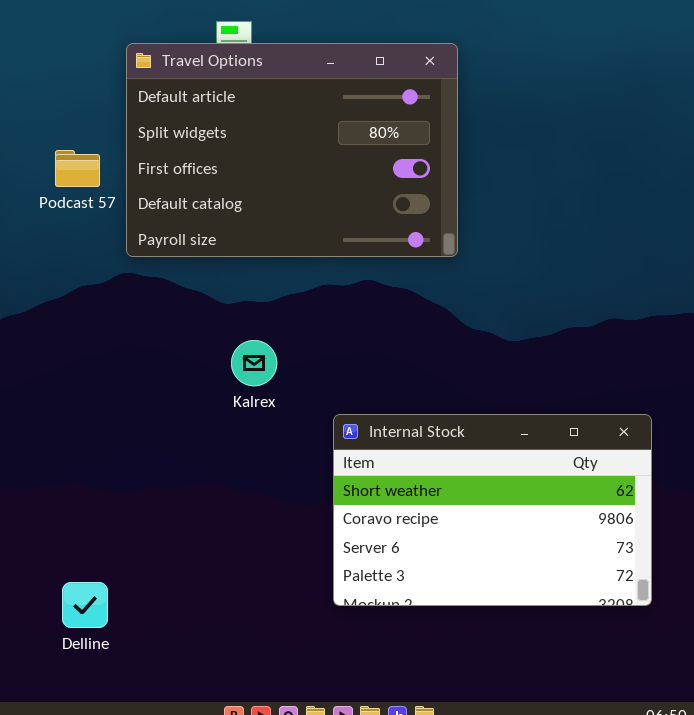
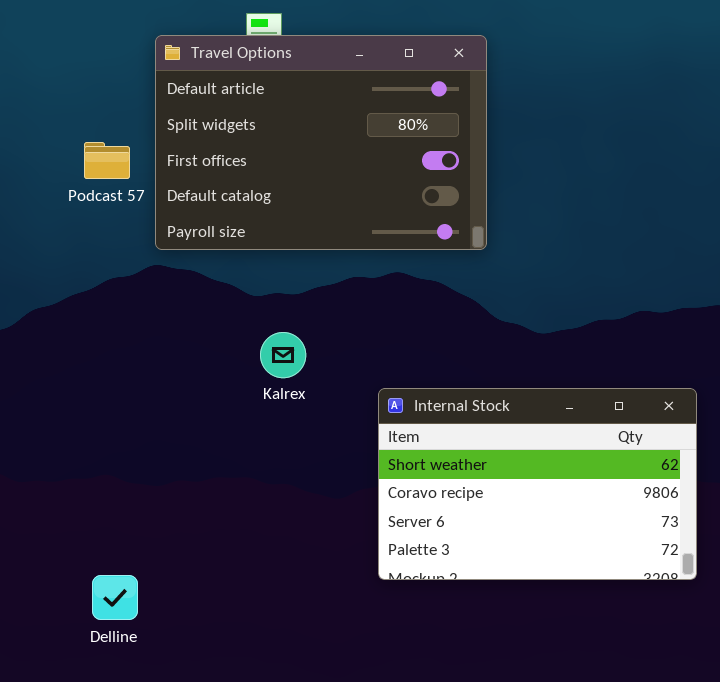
Internal Stock: [333,414,652,606] -> [378,388,697,580], moved

